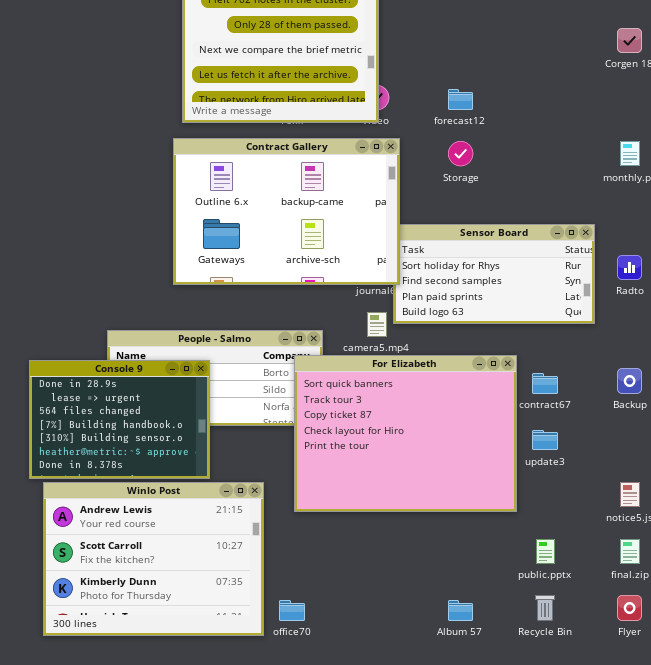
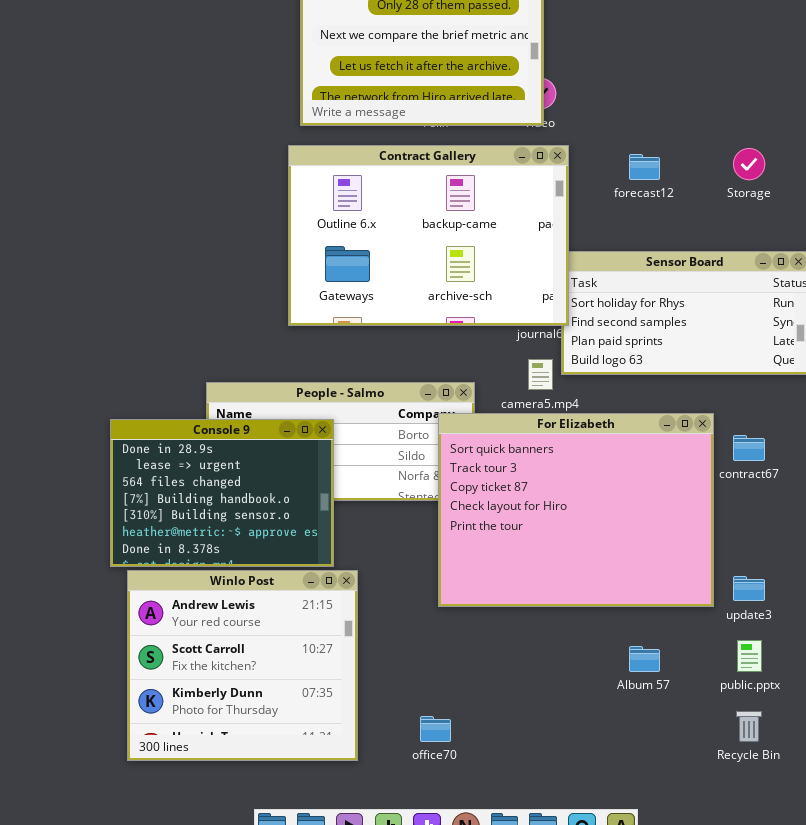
forecast12: [448,89,473,110] -> [629,154,660,180], moved
Storage: [448,141,473,166] -> [733,148,765,180], moved
update3: [532,430,558,450] -> [733,576,765,601], moved
Winlo Post: [43,482,264,636] -> [127,570,358,761], resized
Album 57: [448,600,473,621] -> [629,646,660,672], moved

